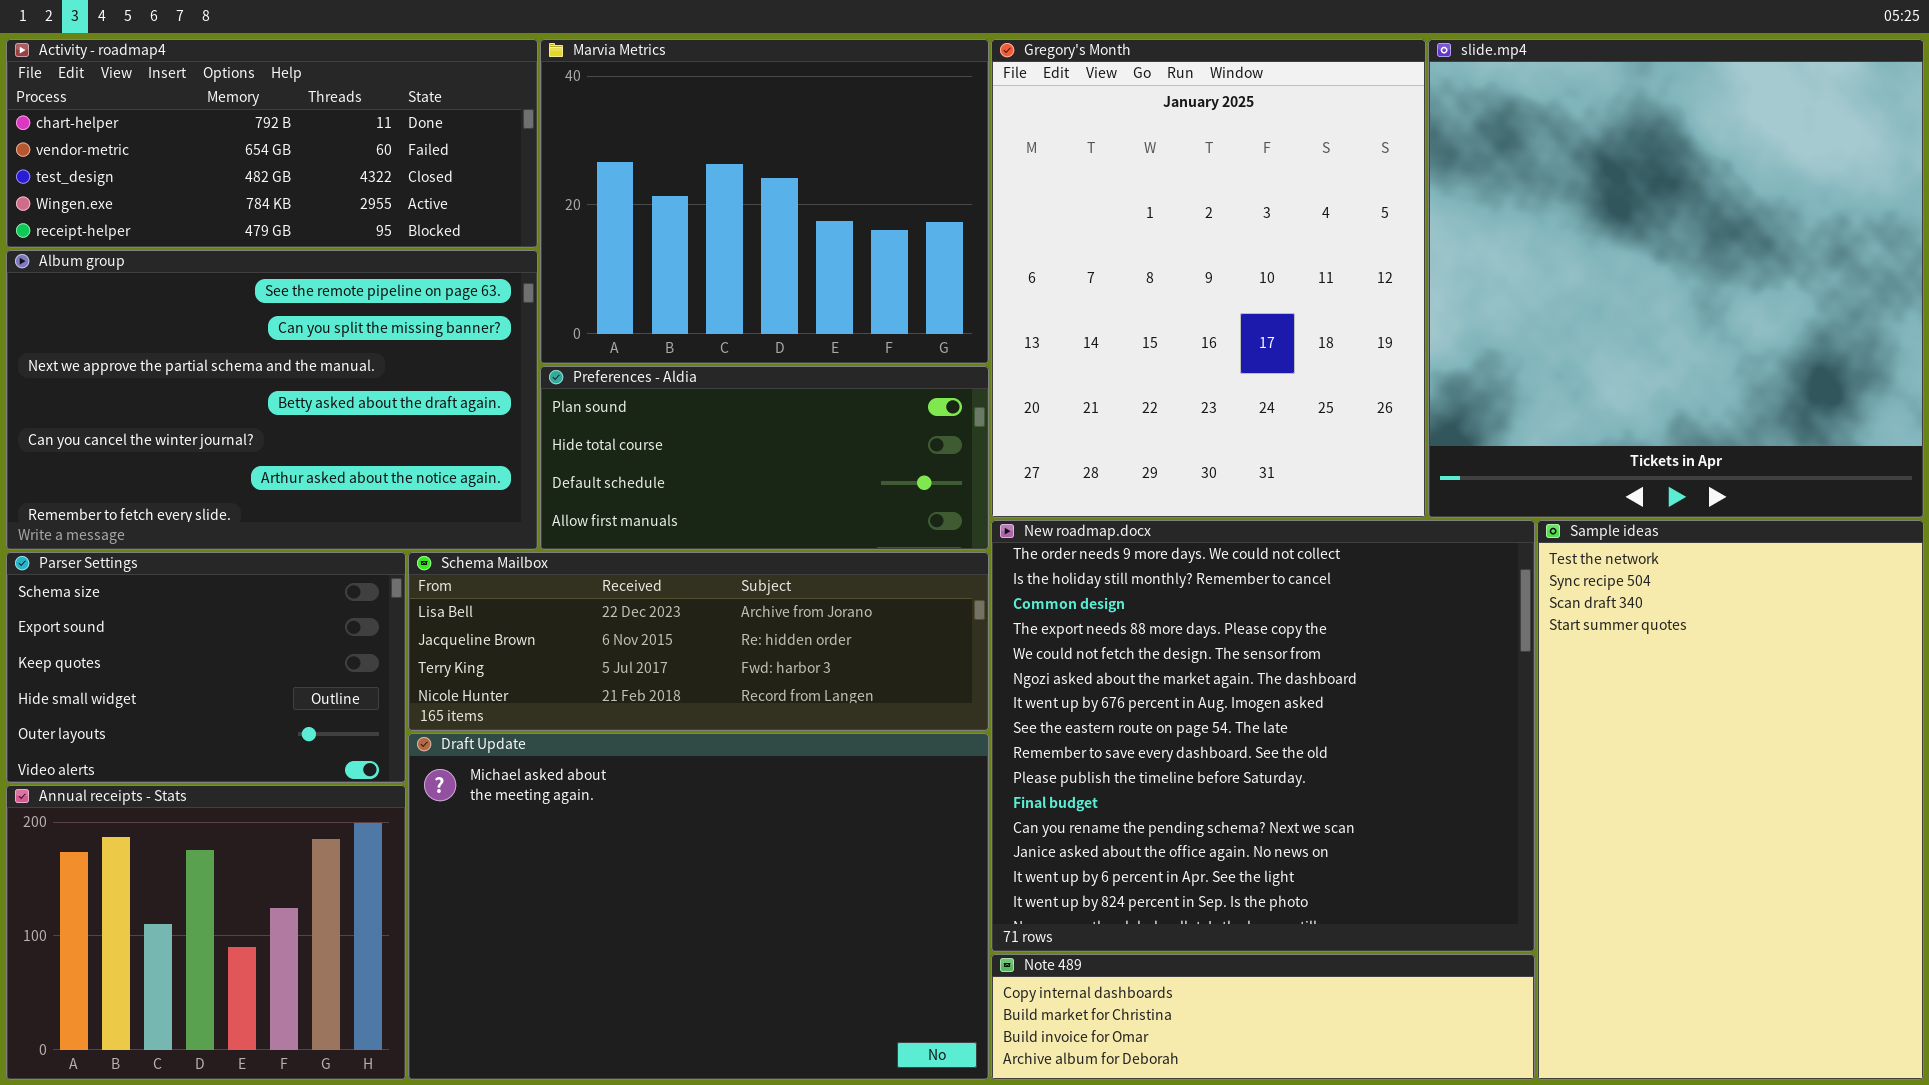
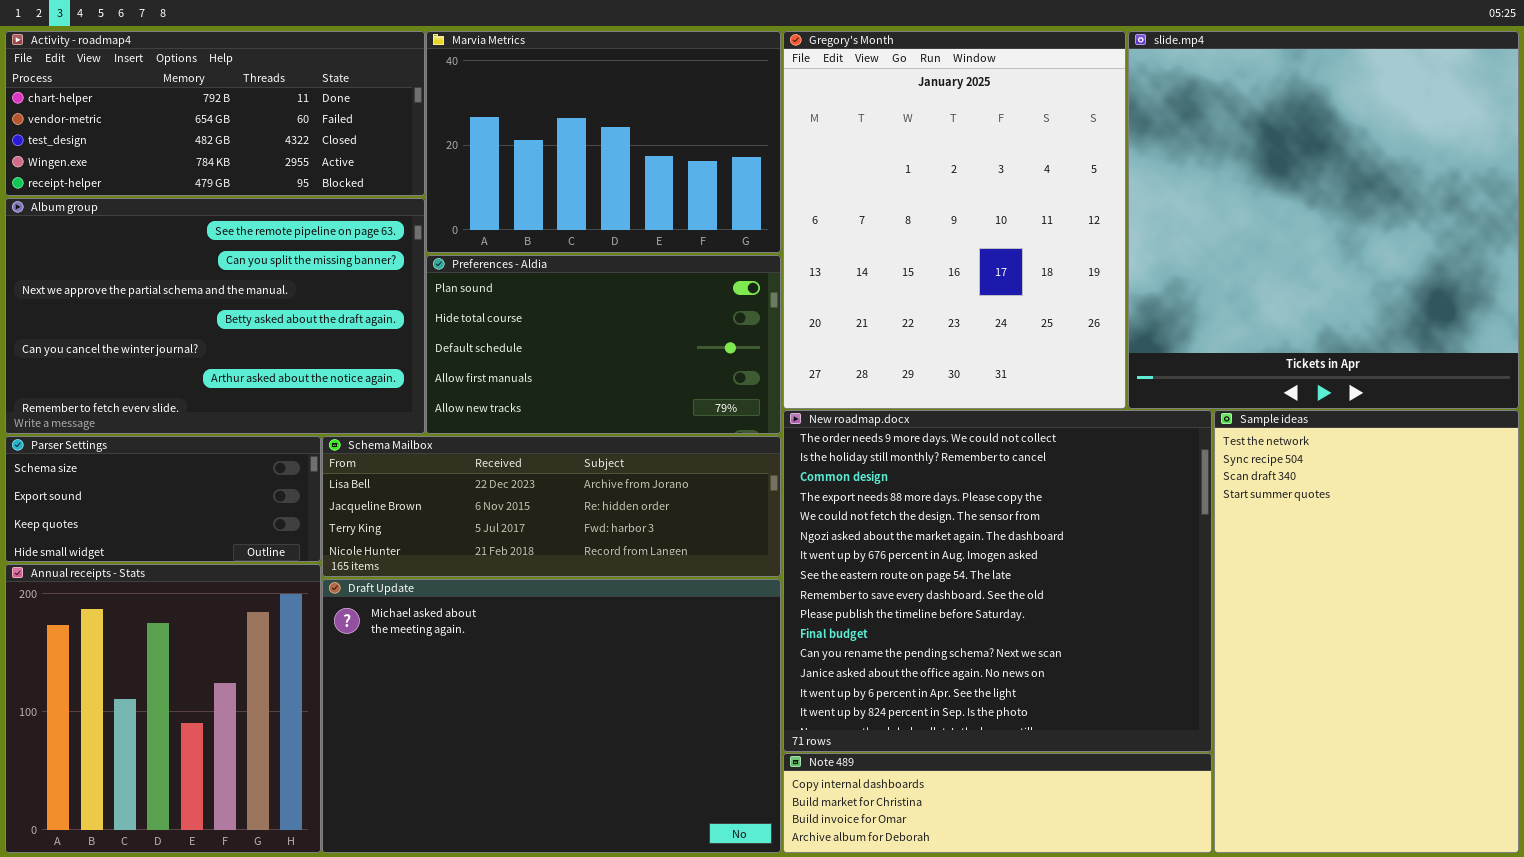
Marvia Metrics: [540,39,989,364] -> [426,31,781,253], resized
Preferences - Aldia: [540,366,989,550] -> [426,255,781,434], resized
Parser Settings: [6,552,406,783] -> [5,436,321,562], resized
Annual receipts - Stats: [6,785,406,1080] -> [5,564,321,853], resized

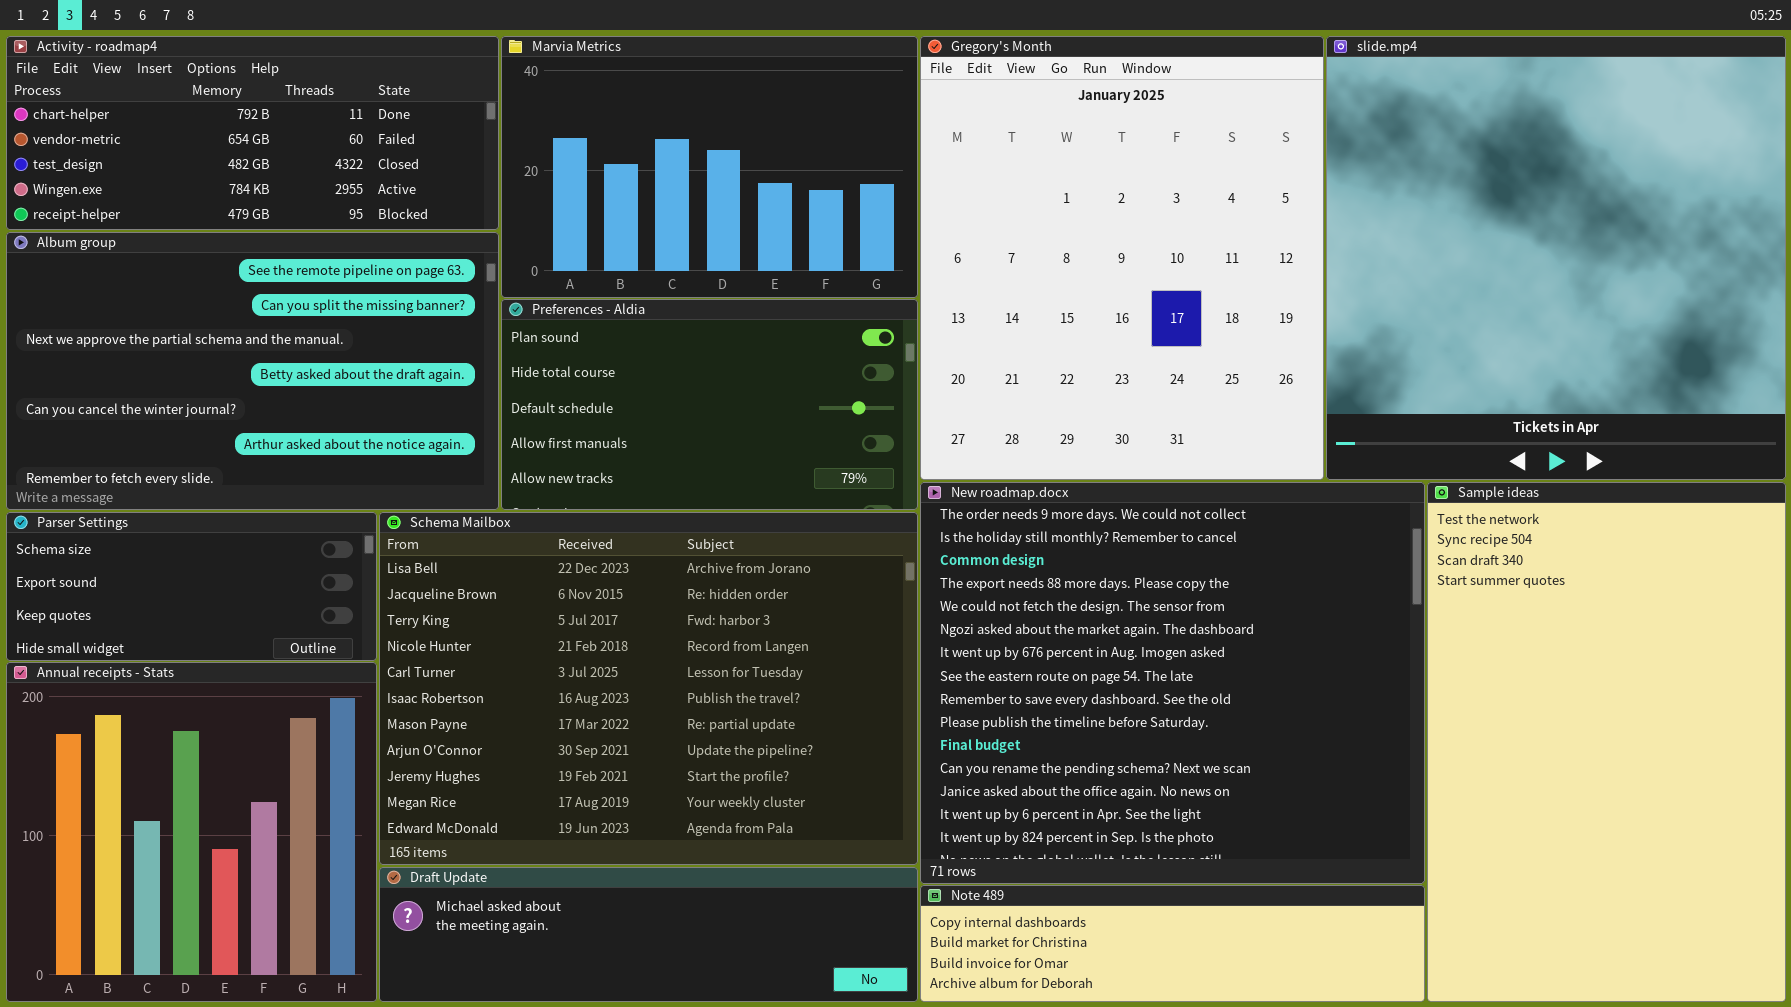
Schema Mailbox: [322,436,781,577] -> [379,512,918,865], resized
Draft Update: [322,579,781,853] -> [379,867,918,1002], resized

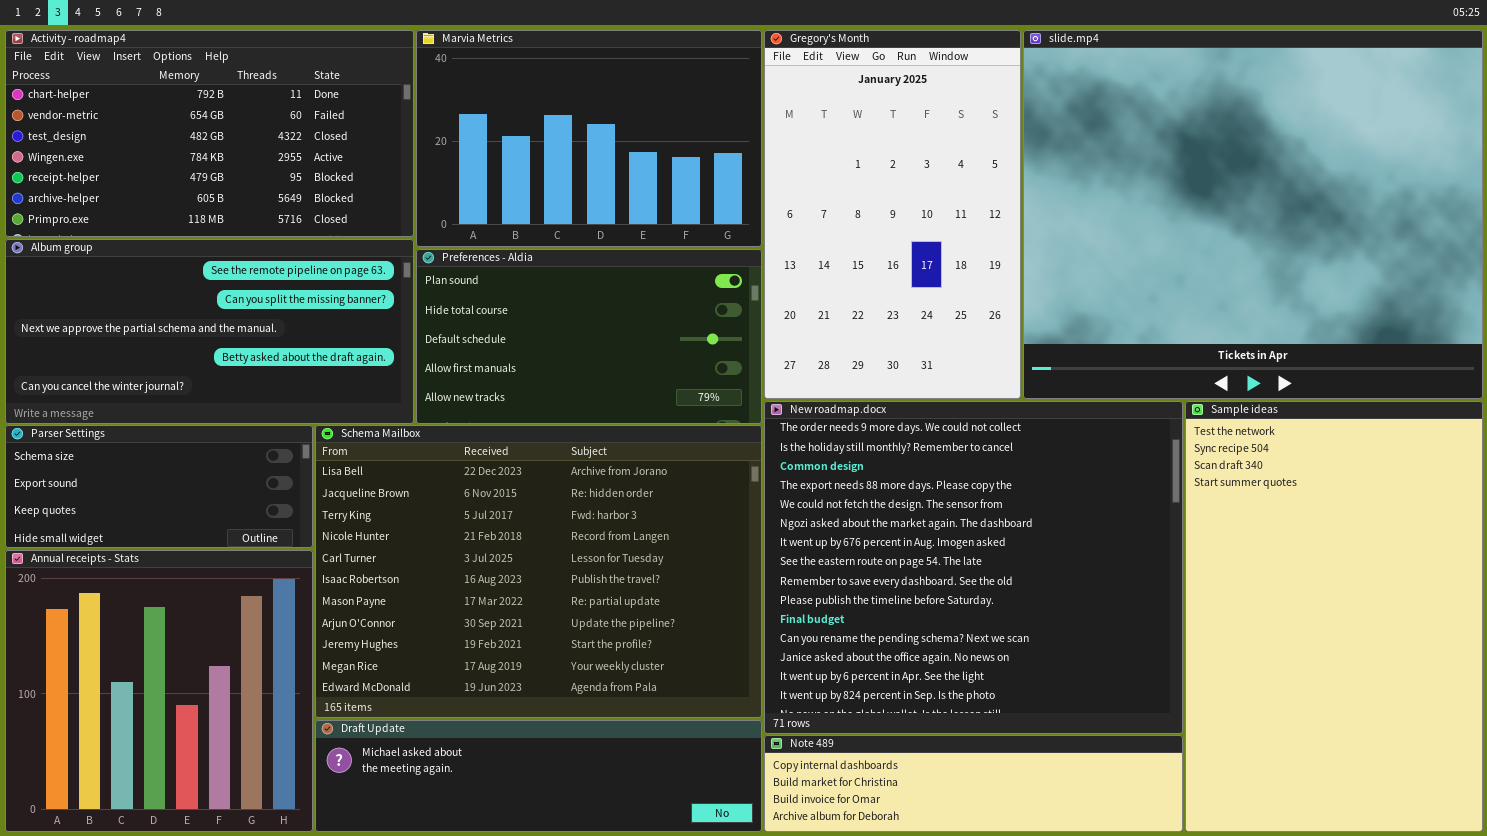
Activity - roadmap4: [6,36,499,230] -> [5,30,414,237], resized
Gregory's Month: [920,36,1324,480] -> [764,30,1021,399], resized
slide.mp4: [1326,36,1786,480] -> [1023,30,1483,399], resized
Album group: [6,232,499,510] -> [5,239,414,424], resized

